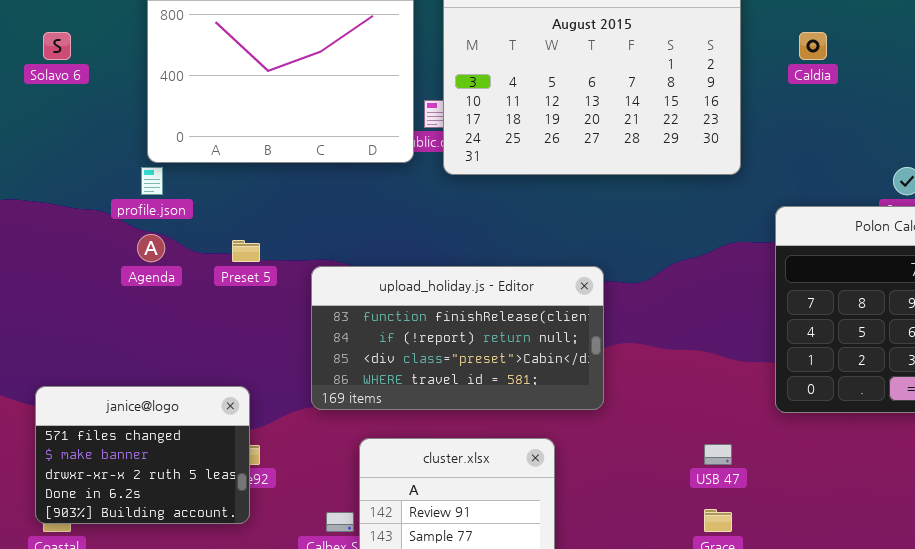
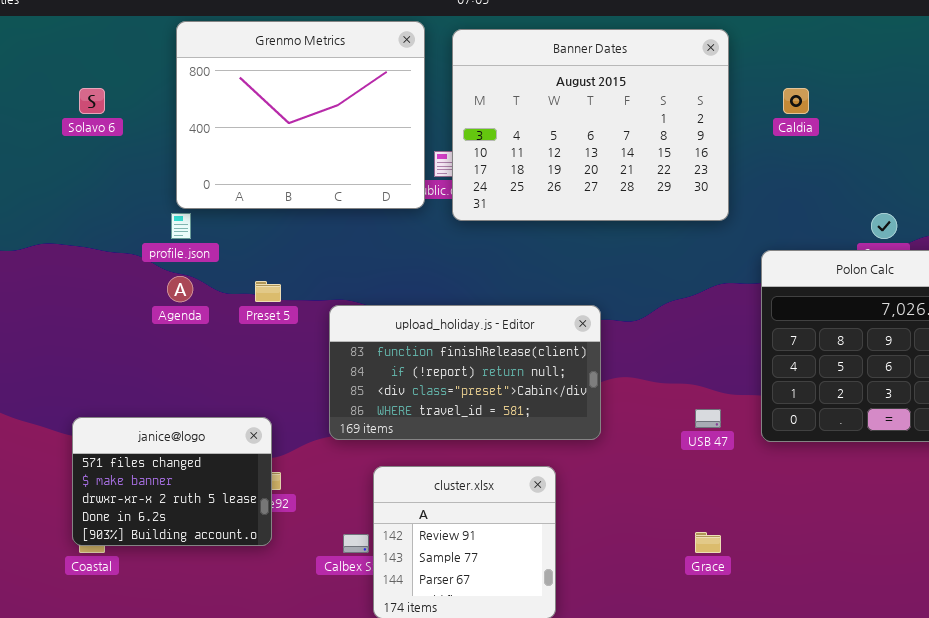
USB 47: [704,444,732,465] -> [695,409,721,428], moved

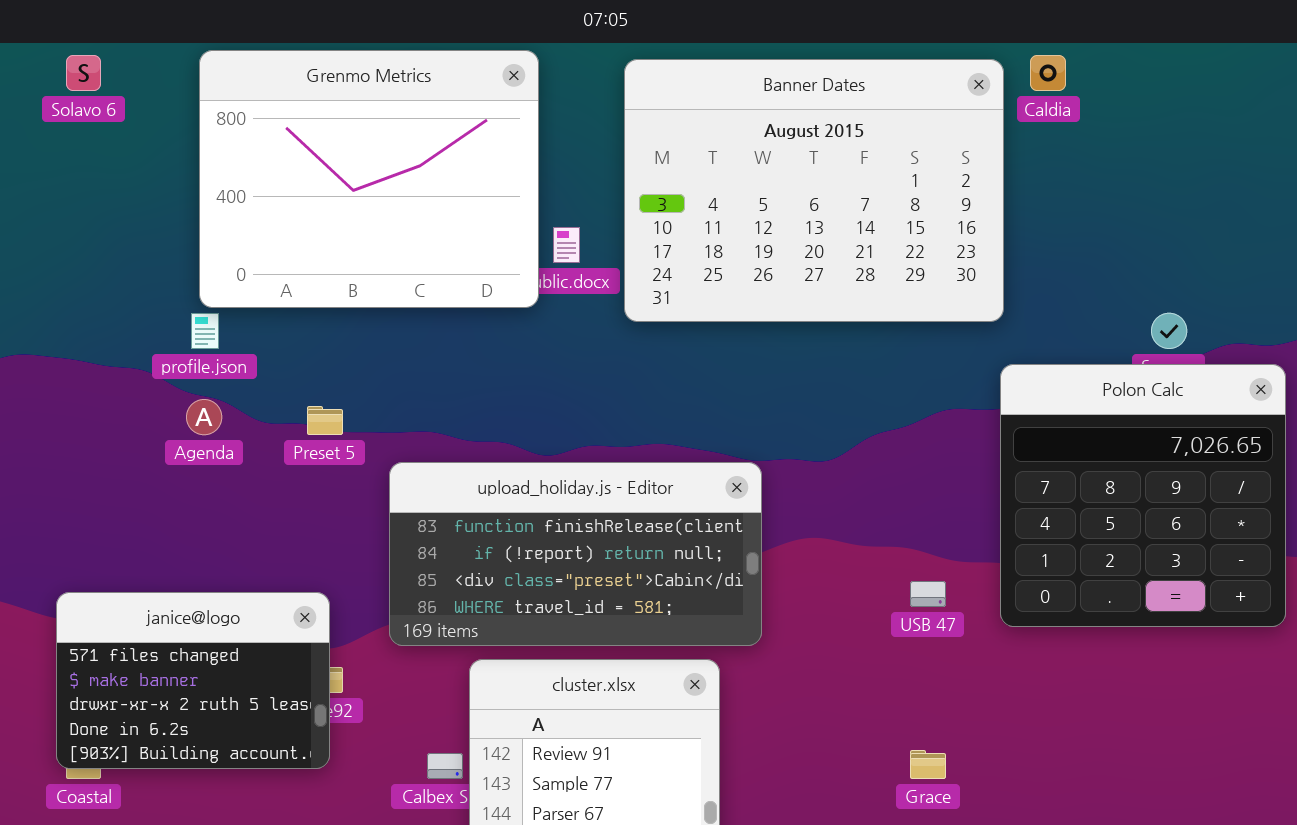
Banner Dates: [452,29,729,221] -> [624,59,1004,322], moved
Solavo 6: [79,88,105,114] -> [66,55,101,91], moved
Caldia: [783,88,809,114] -> [1030,55,1066,91], moved
upload_holiday.js - Editor: [329,305,601,440] -> [389,462,762,646], moved

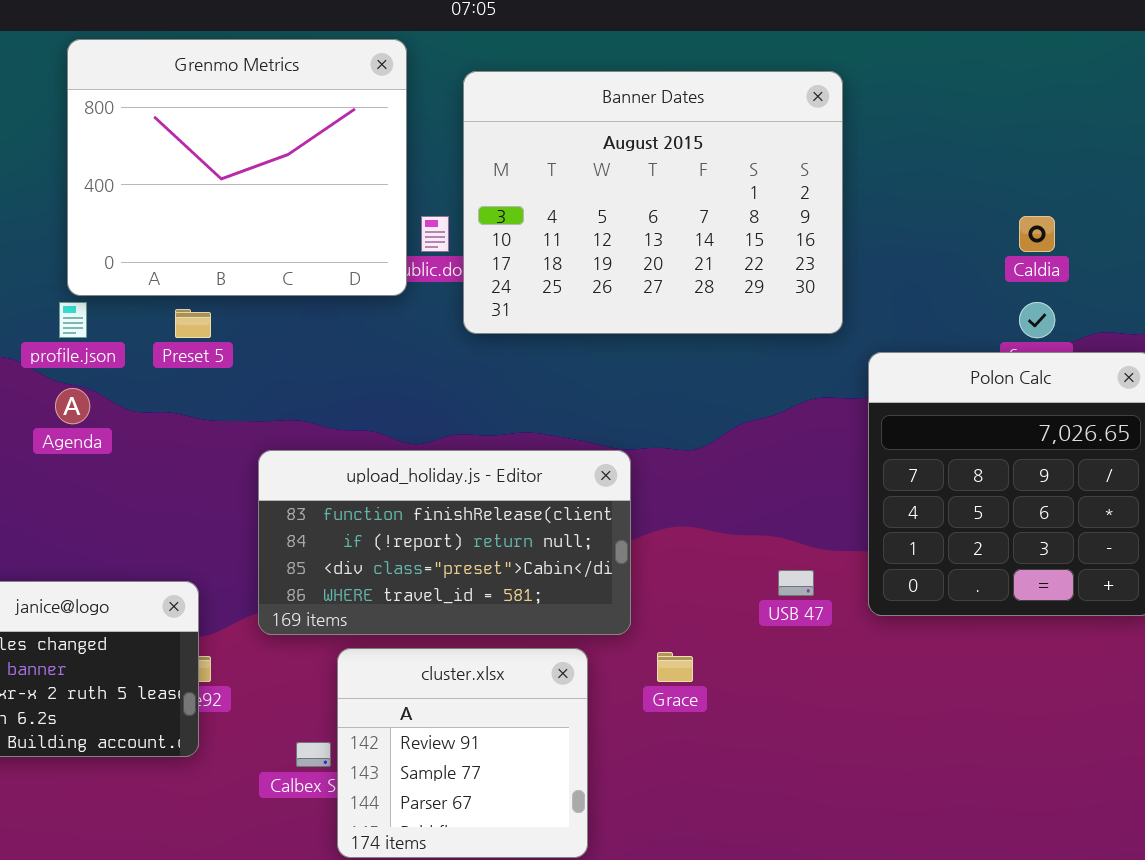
Caldia: [1030,55,1066,91] -> [1019,216,1055,252], moved
Banner Dates: [624,59,1004,322] -> [463,71,843,334], moved
Preset 5: [307,406,343,435] -> [175,309,211,338], moved
Grace: [910,750,946,779] -> [657,652,693,682], moved

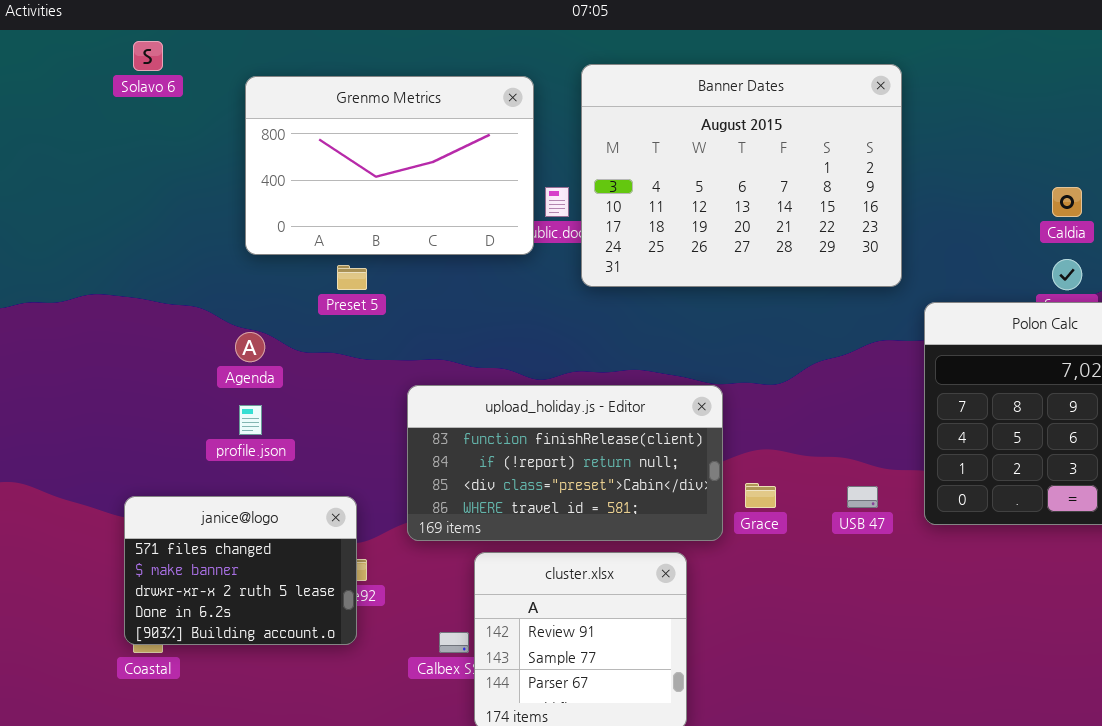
Grenmo Metrics: [67,39,407,296] -> [245,76,534,255], resized
profile.json: [59,302,87,338] -> [239,405,262,435], moved
Grace: [657,652,693,682] -> [745,483,776,508], moved

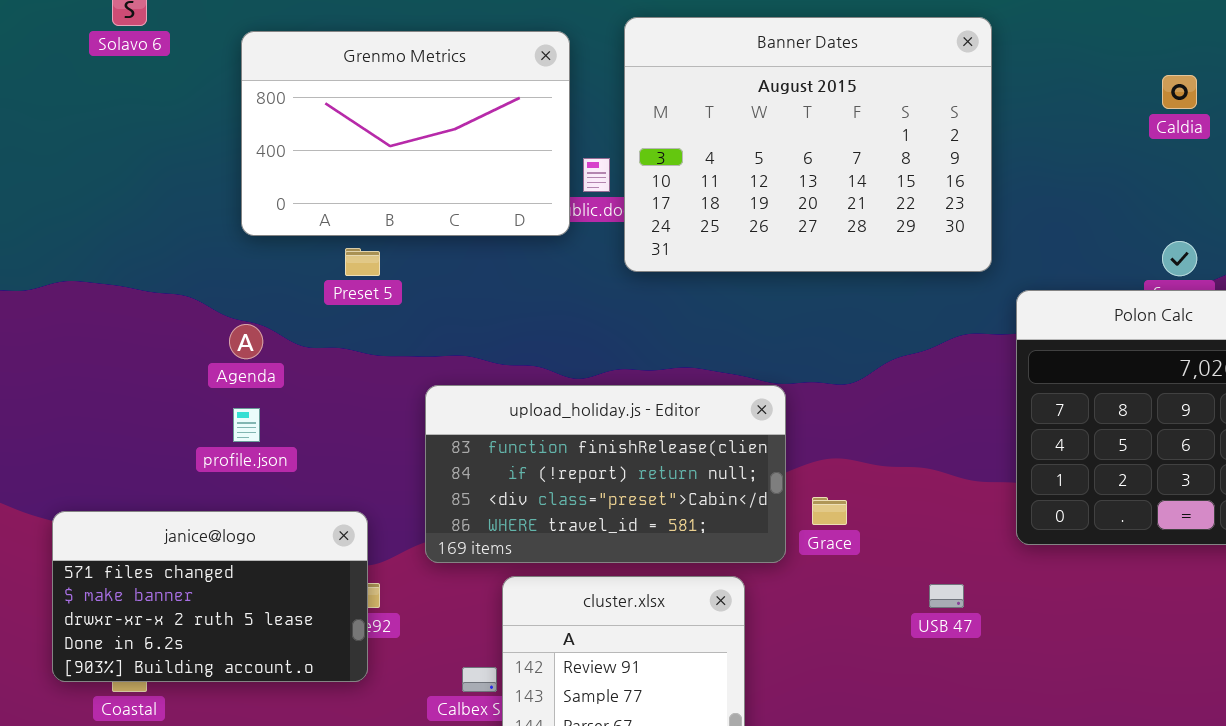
Caldia: [1052,187,1082,217] -> [1162,75,1197,109], moved
USB 47: [847,486,878,508] -> [929,584,964,608], moved
janice@logo: [124,496,357,645] -> [52,511,368,682], resized

